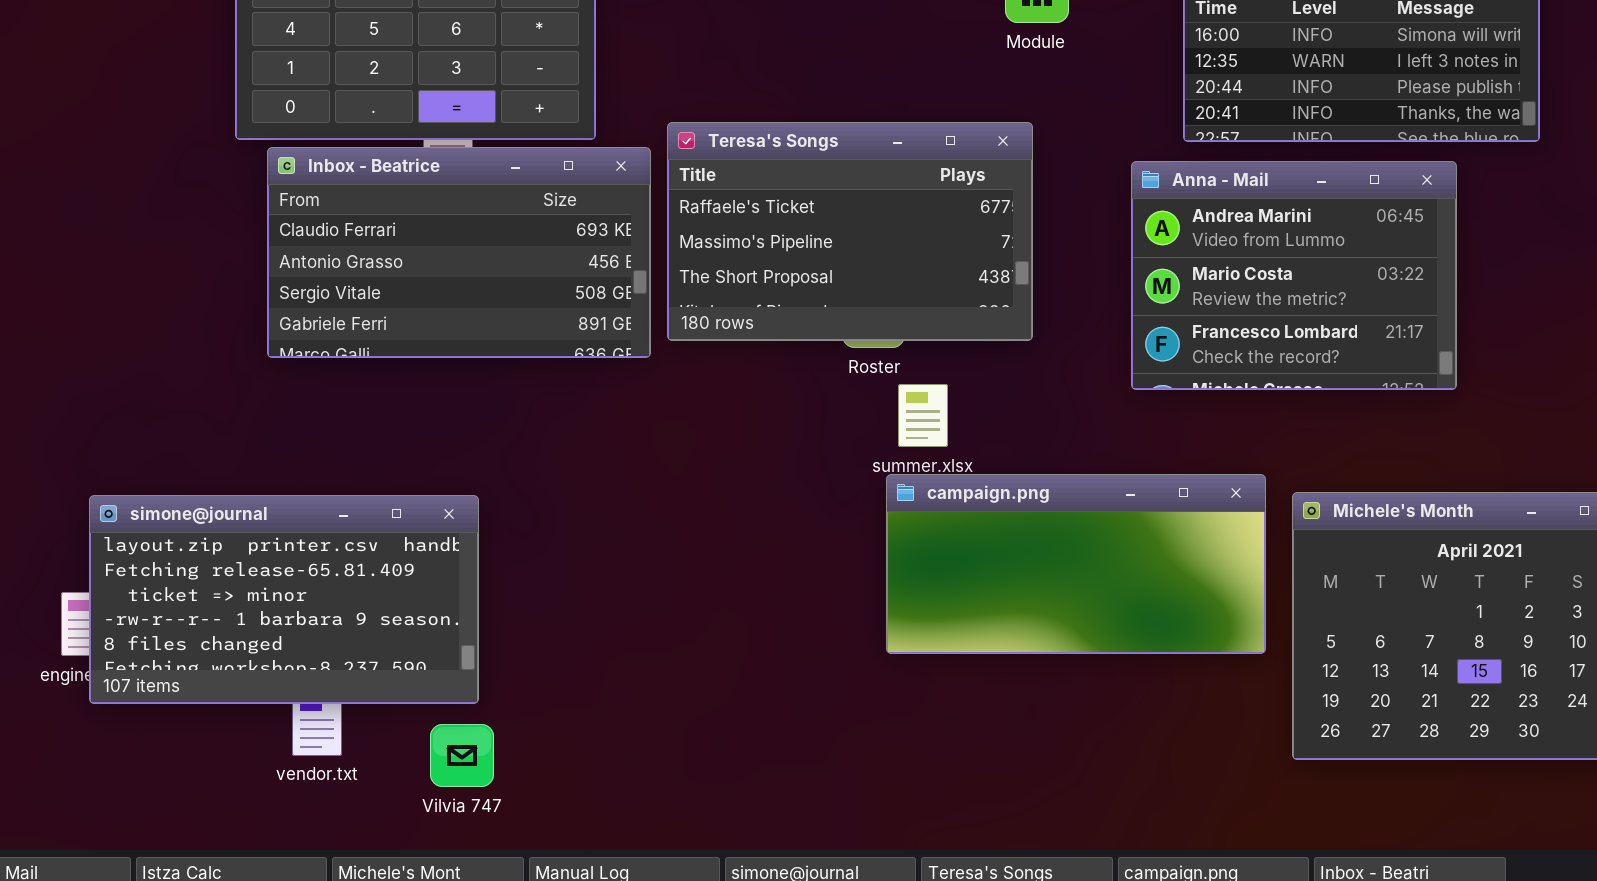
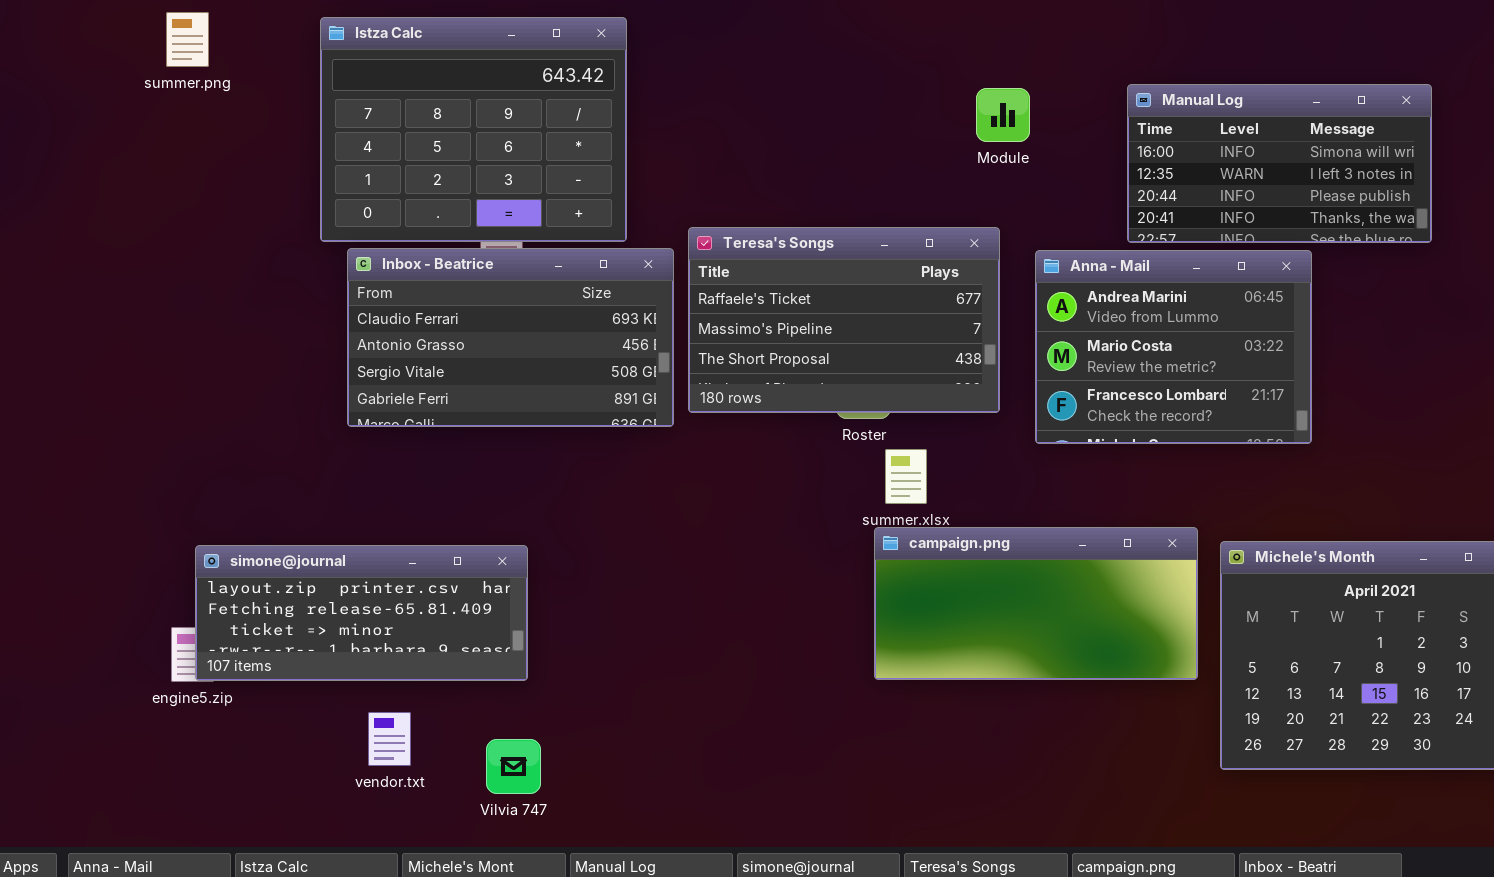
Anna - Mail: [1131,161,1457,390] -> [1035,250,1312,444], moved
simone@journal: [89,495,479,704] -> [195,545,528,681], resized

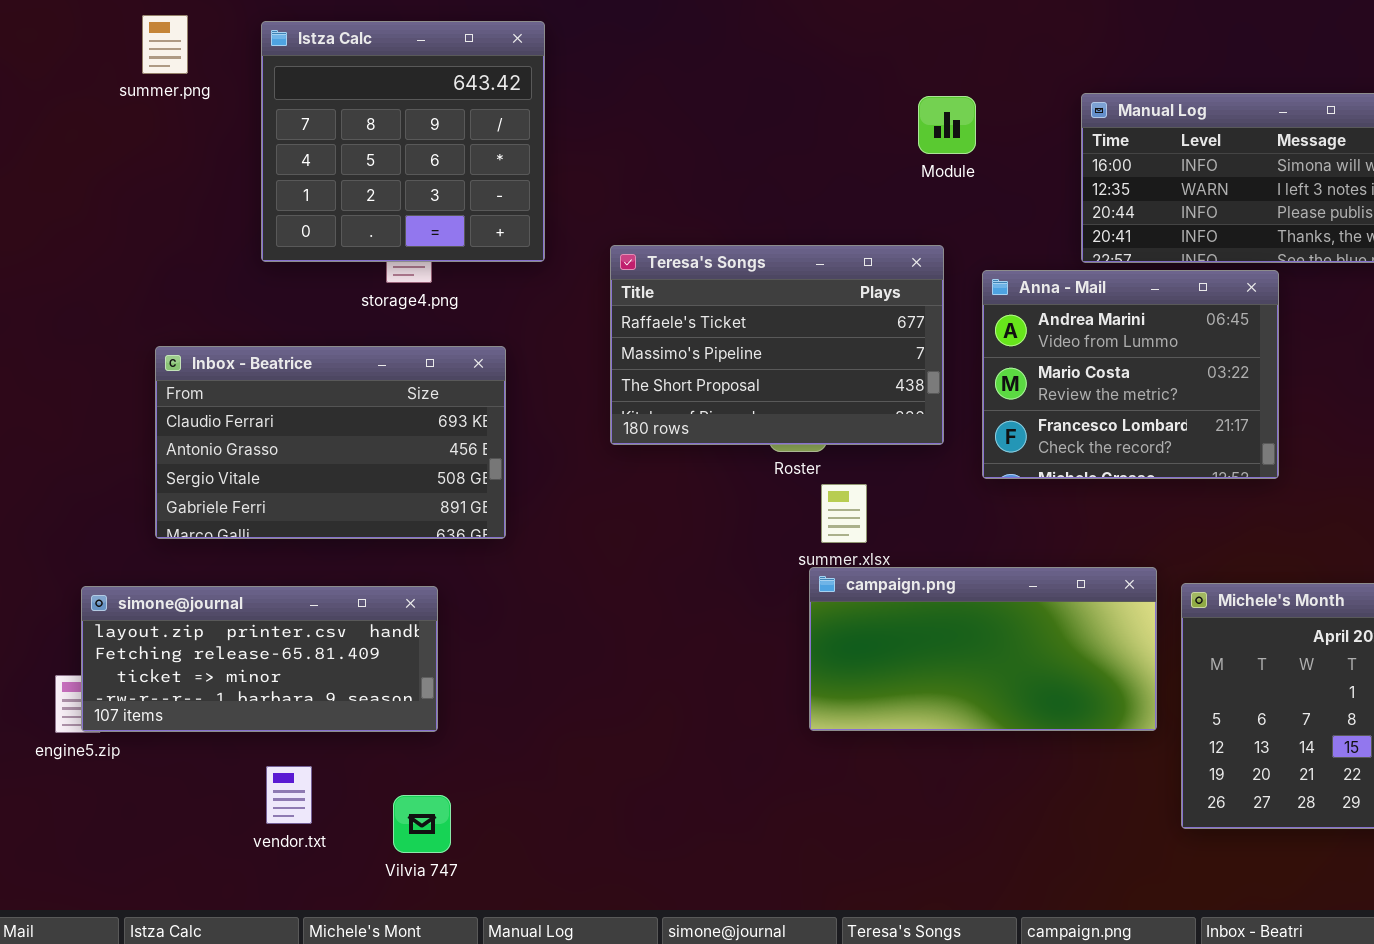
summer.png: [166,12,209,67] -> [142,15,188,74], moved
Istza Calc: [320,17,627,242] -> [261,21,545,262], resized
Inbox - Beatrice: [347,248,674,427] -> [155,346,506,539], moved

